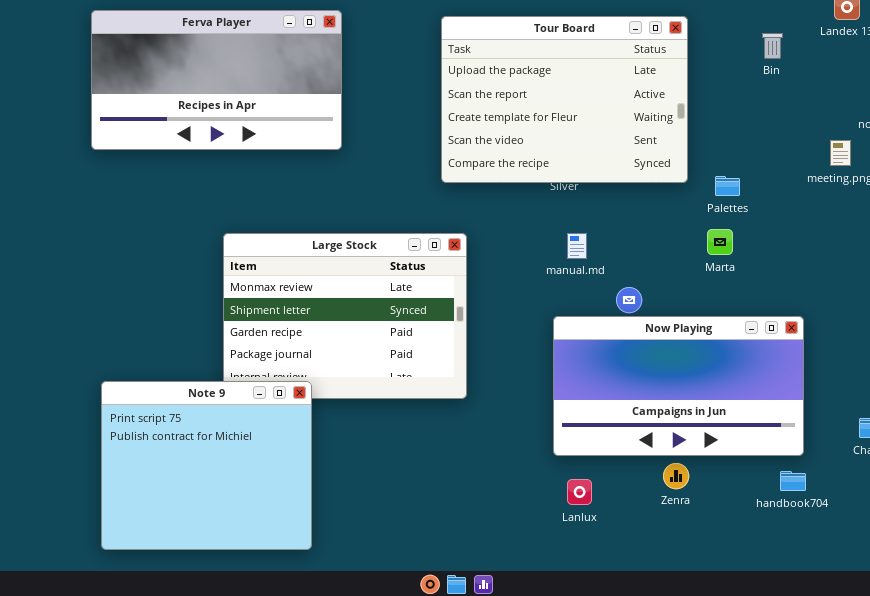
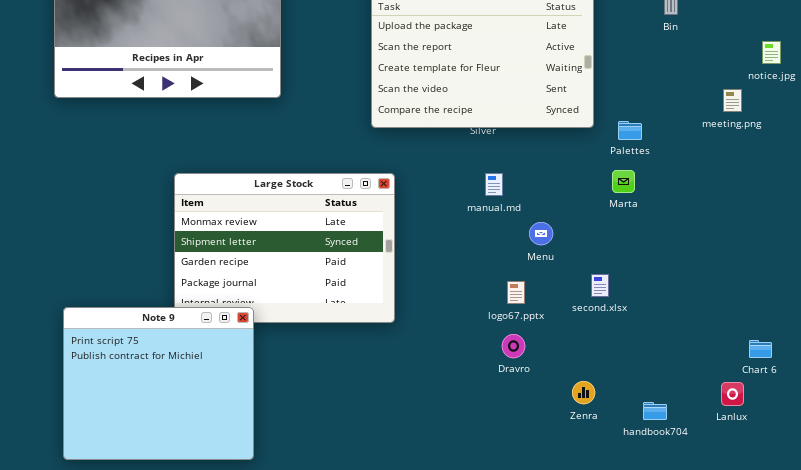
Now Playing: [553,316,804,456] -> none, closed
handbook704: [780,471,806,491] -> [643,402,667,420], moved
Lanlux: [567,479,592,505] -> [721,382,744,406], moved

